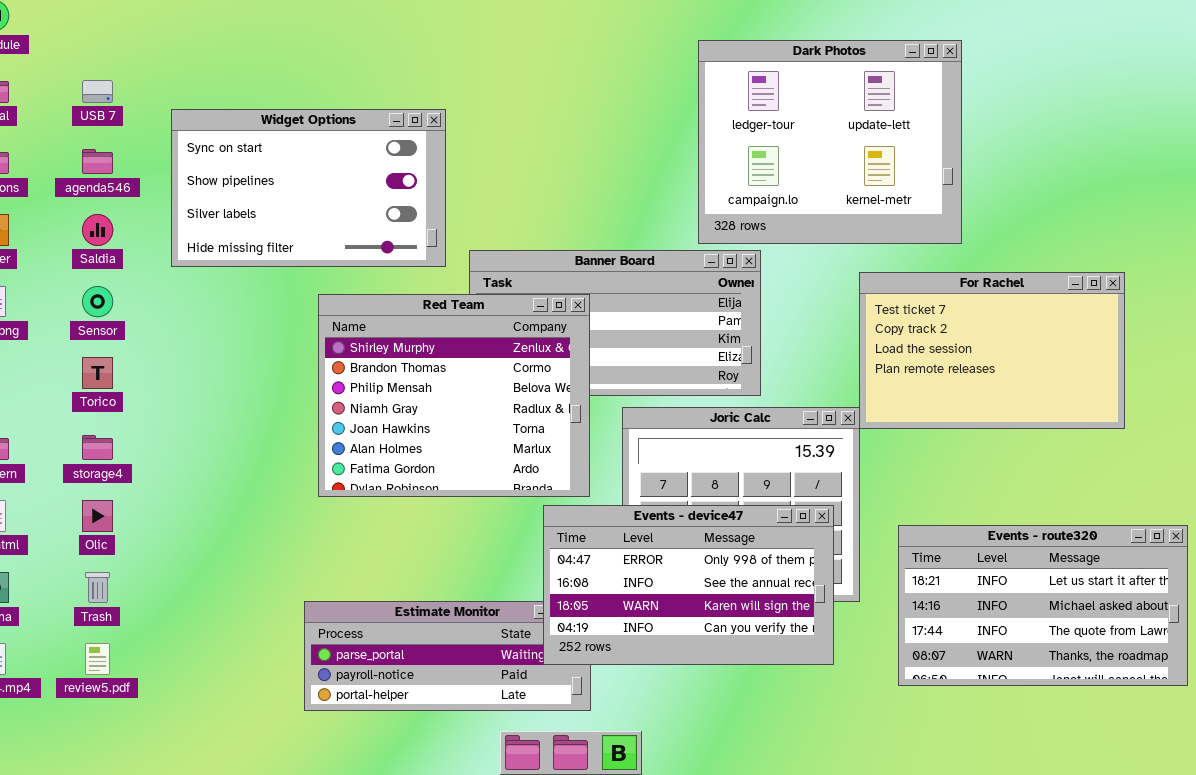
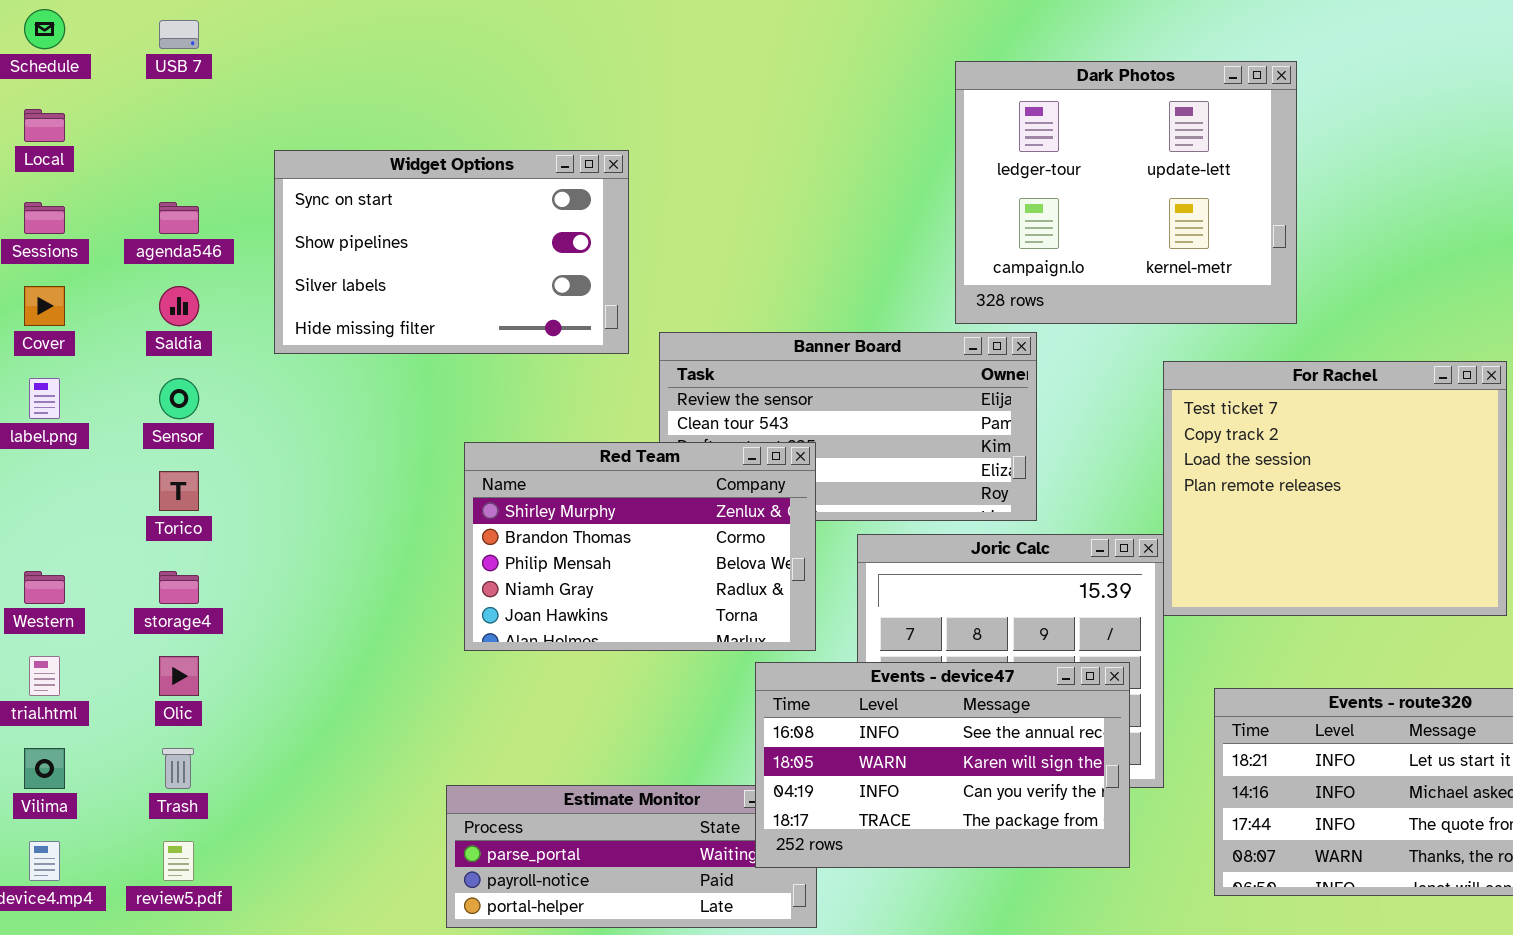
USB 7: [82,80,113,103] -> [159,20,199,49], moved
For Rachel: [859,272,1125,429] -> [1163,361,1507,616], resized
Red Team: [318,294,590,497] -> [464,442,816,651], resized
Events - device47: [543,505,834,665] -> [755,662,1130,868], scrolled down 1 row

